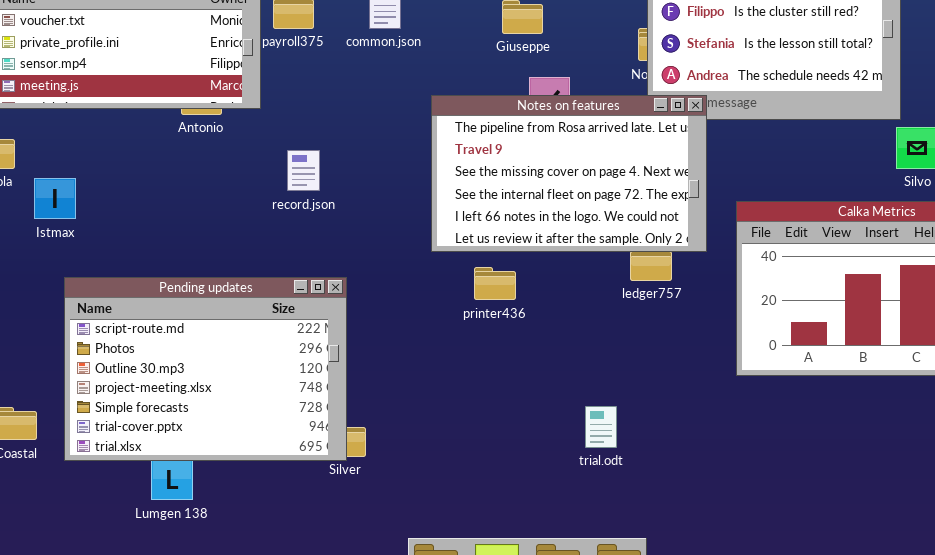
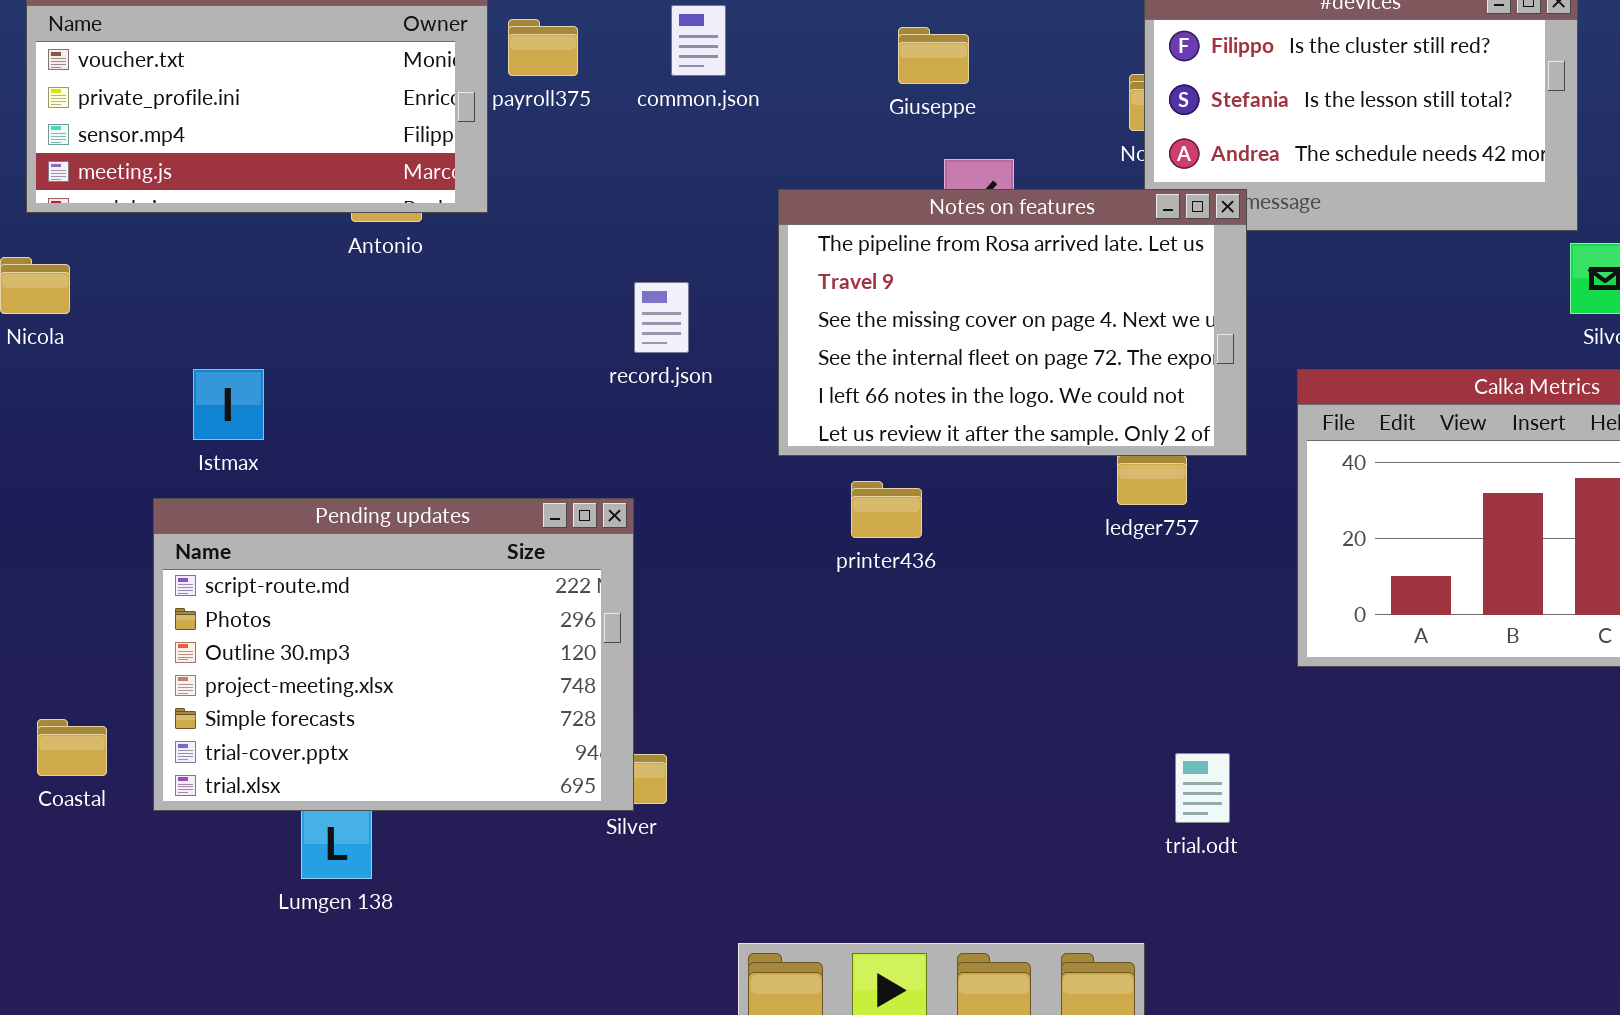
record.json: [287,150,320,191] -> [634,282,689,353], moved
Istmax: [34,178,76,219] -> [193,369,264,440], moved
trial.odt: [585,406,617,448] -> [1175,753,1230,823], moved

